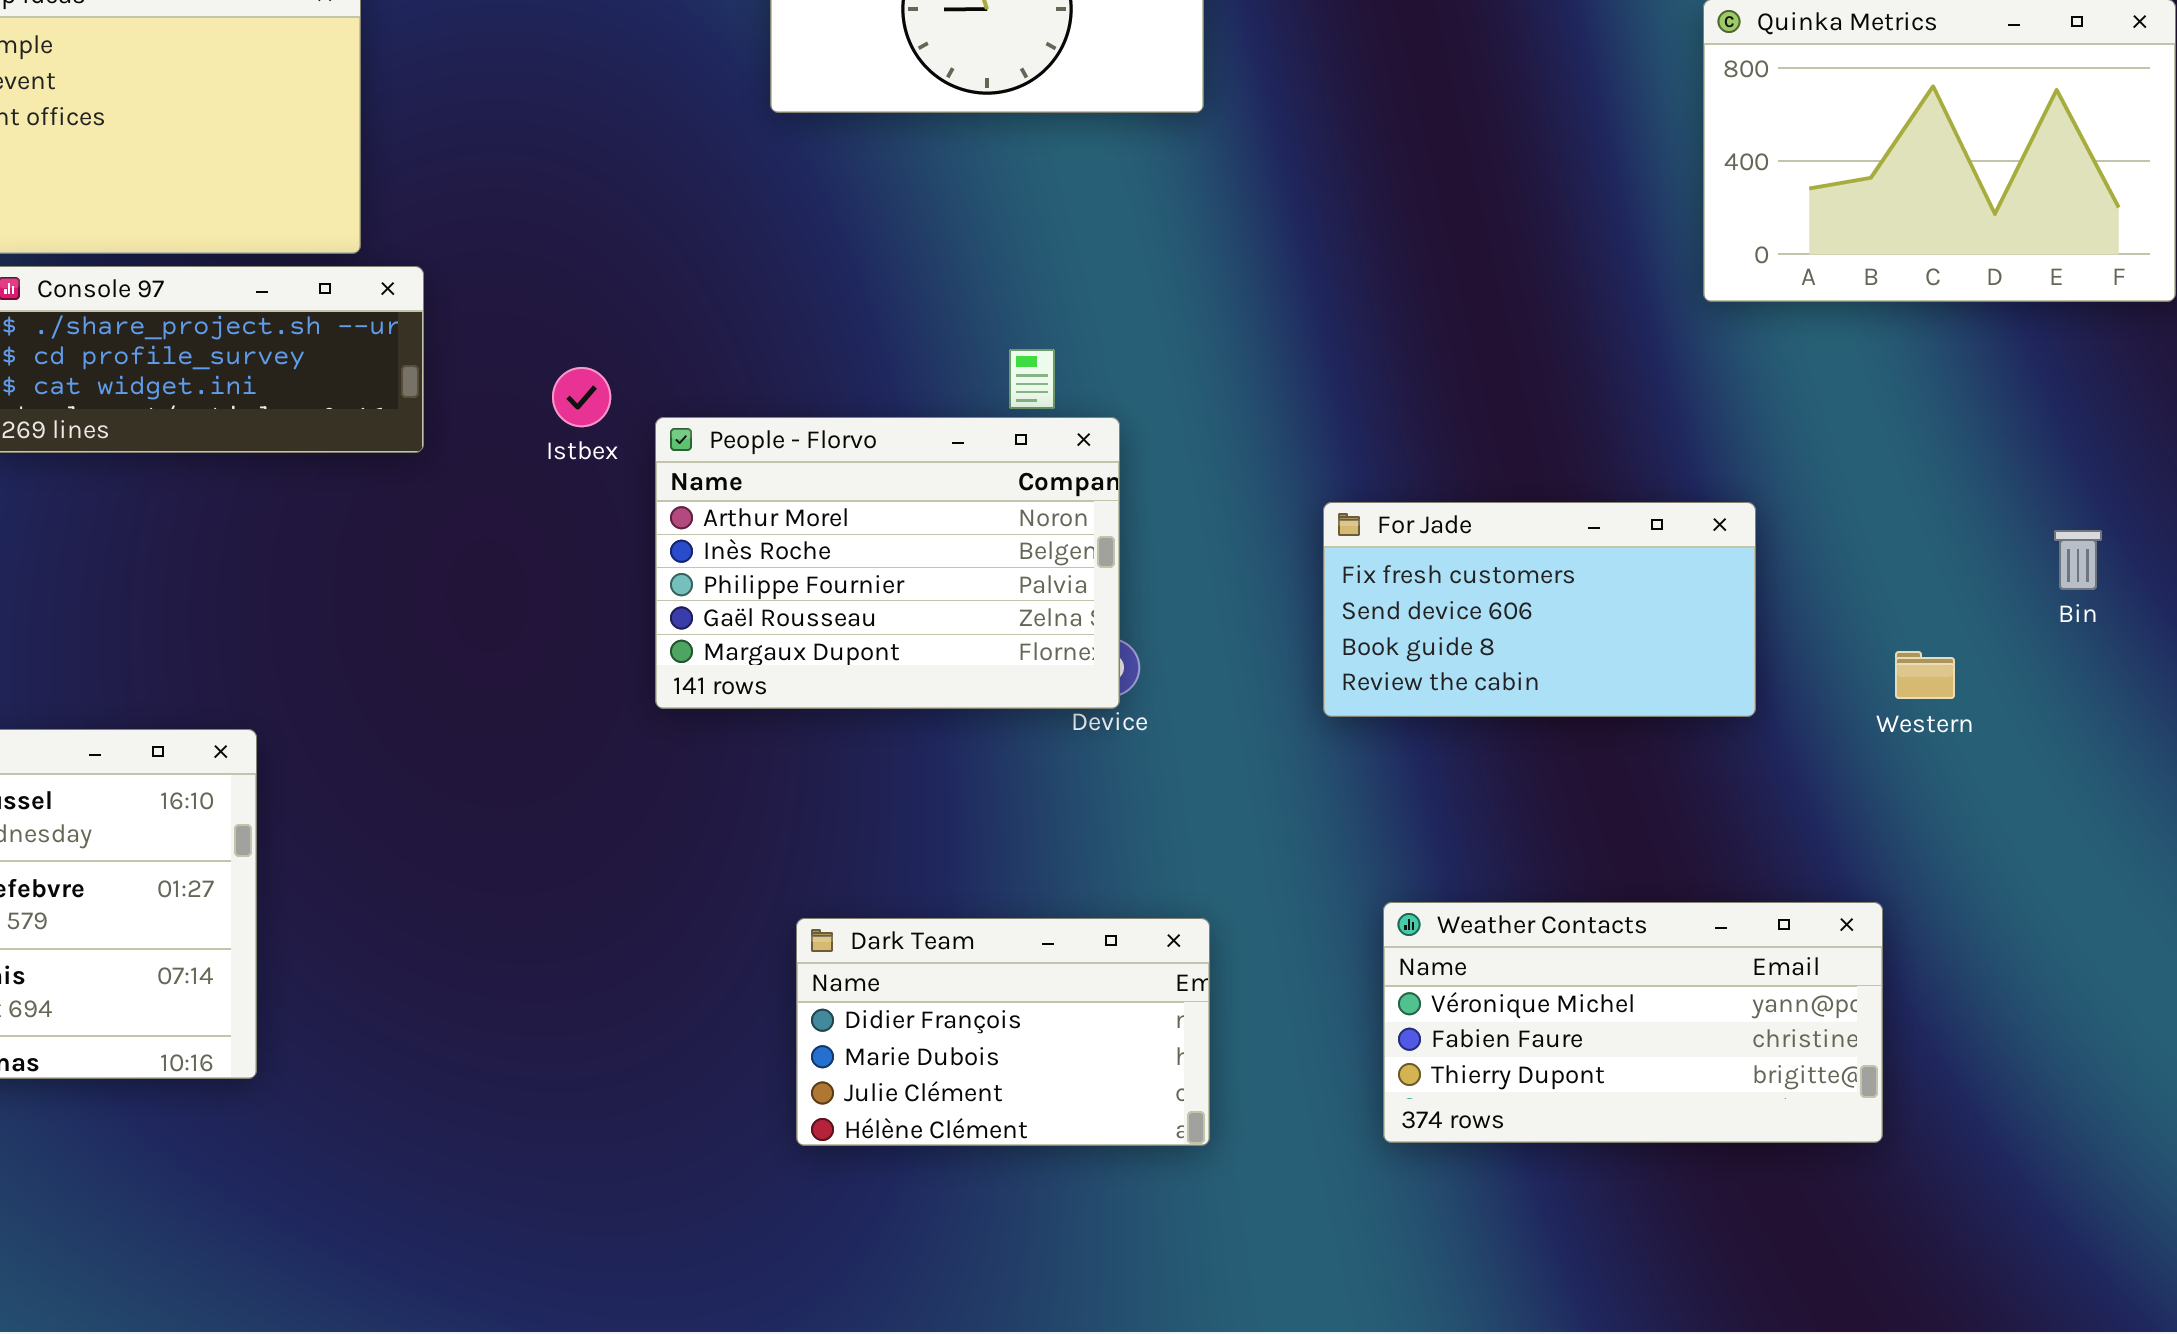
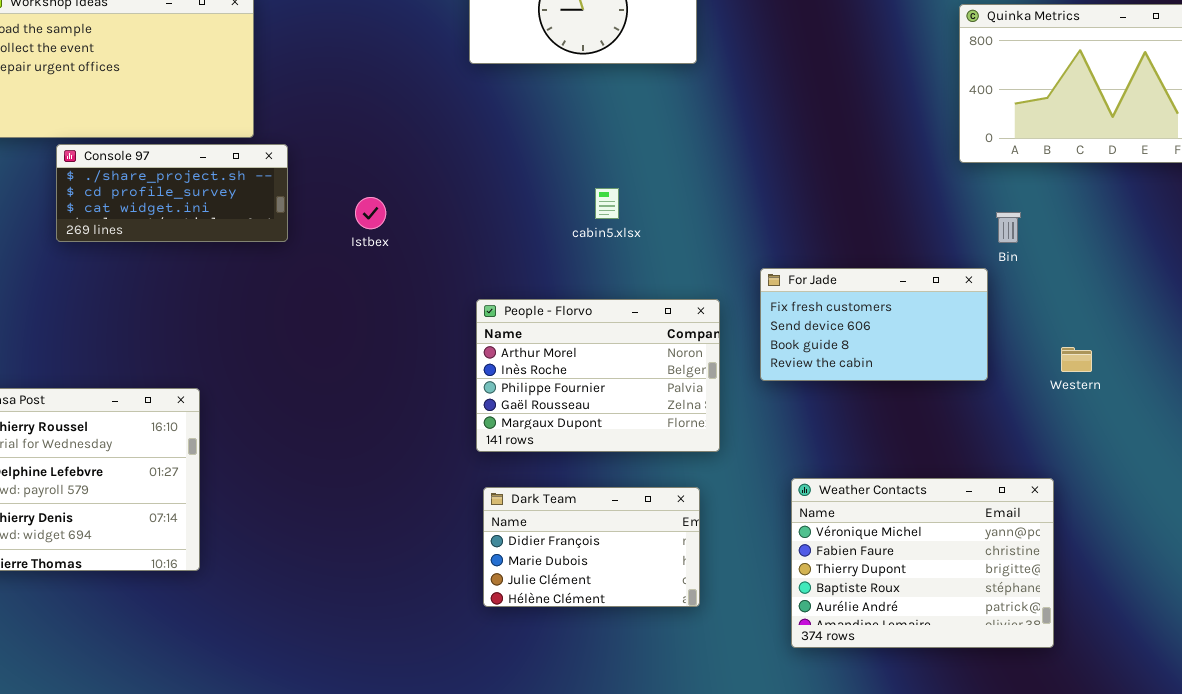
People - Florvo: [655,417,1120,709] -> [476,299,720,452], moved
Bin: [2054,530,2102,590] -> [996,212,1021,243], moved
Weather Contacts: [1383,902,1883,1143] -> [791,478,1054,648], resized

